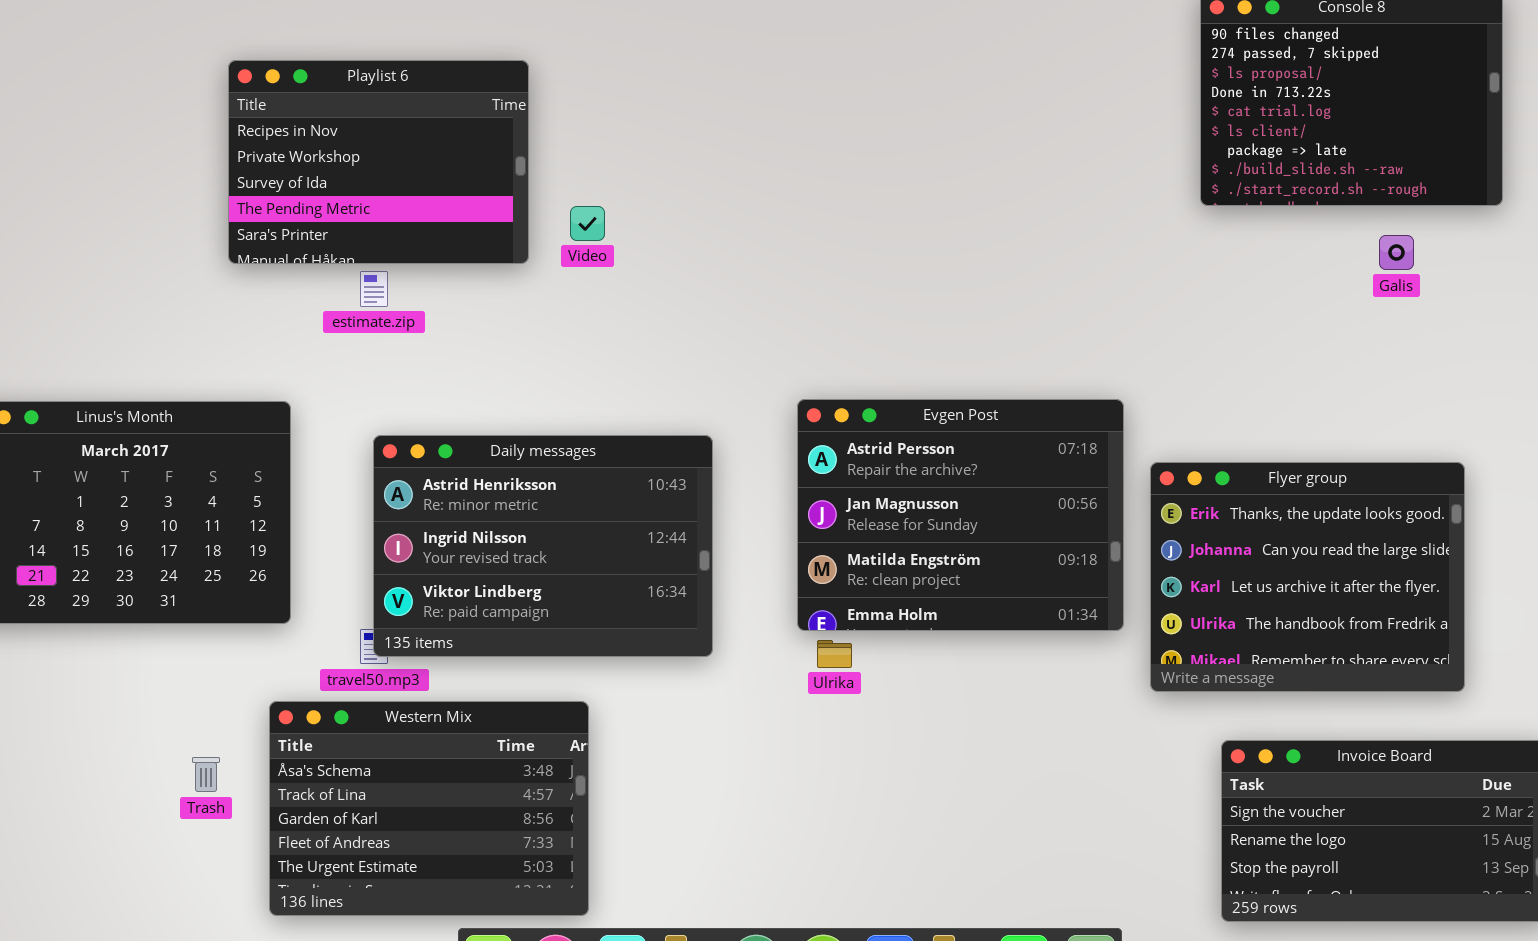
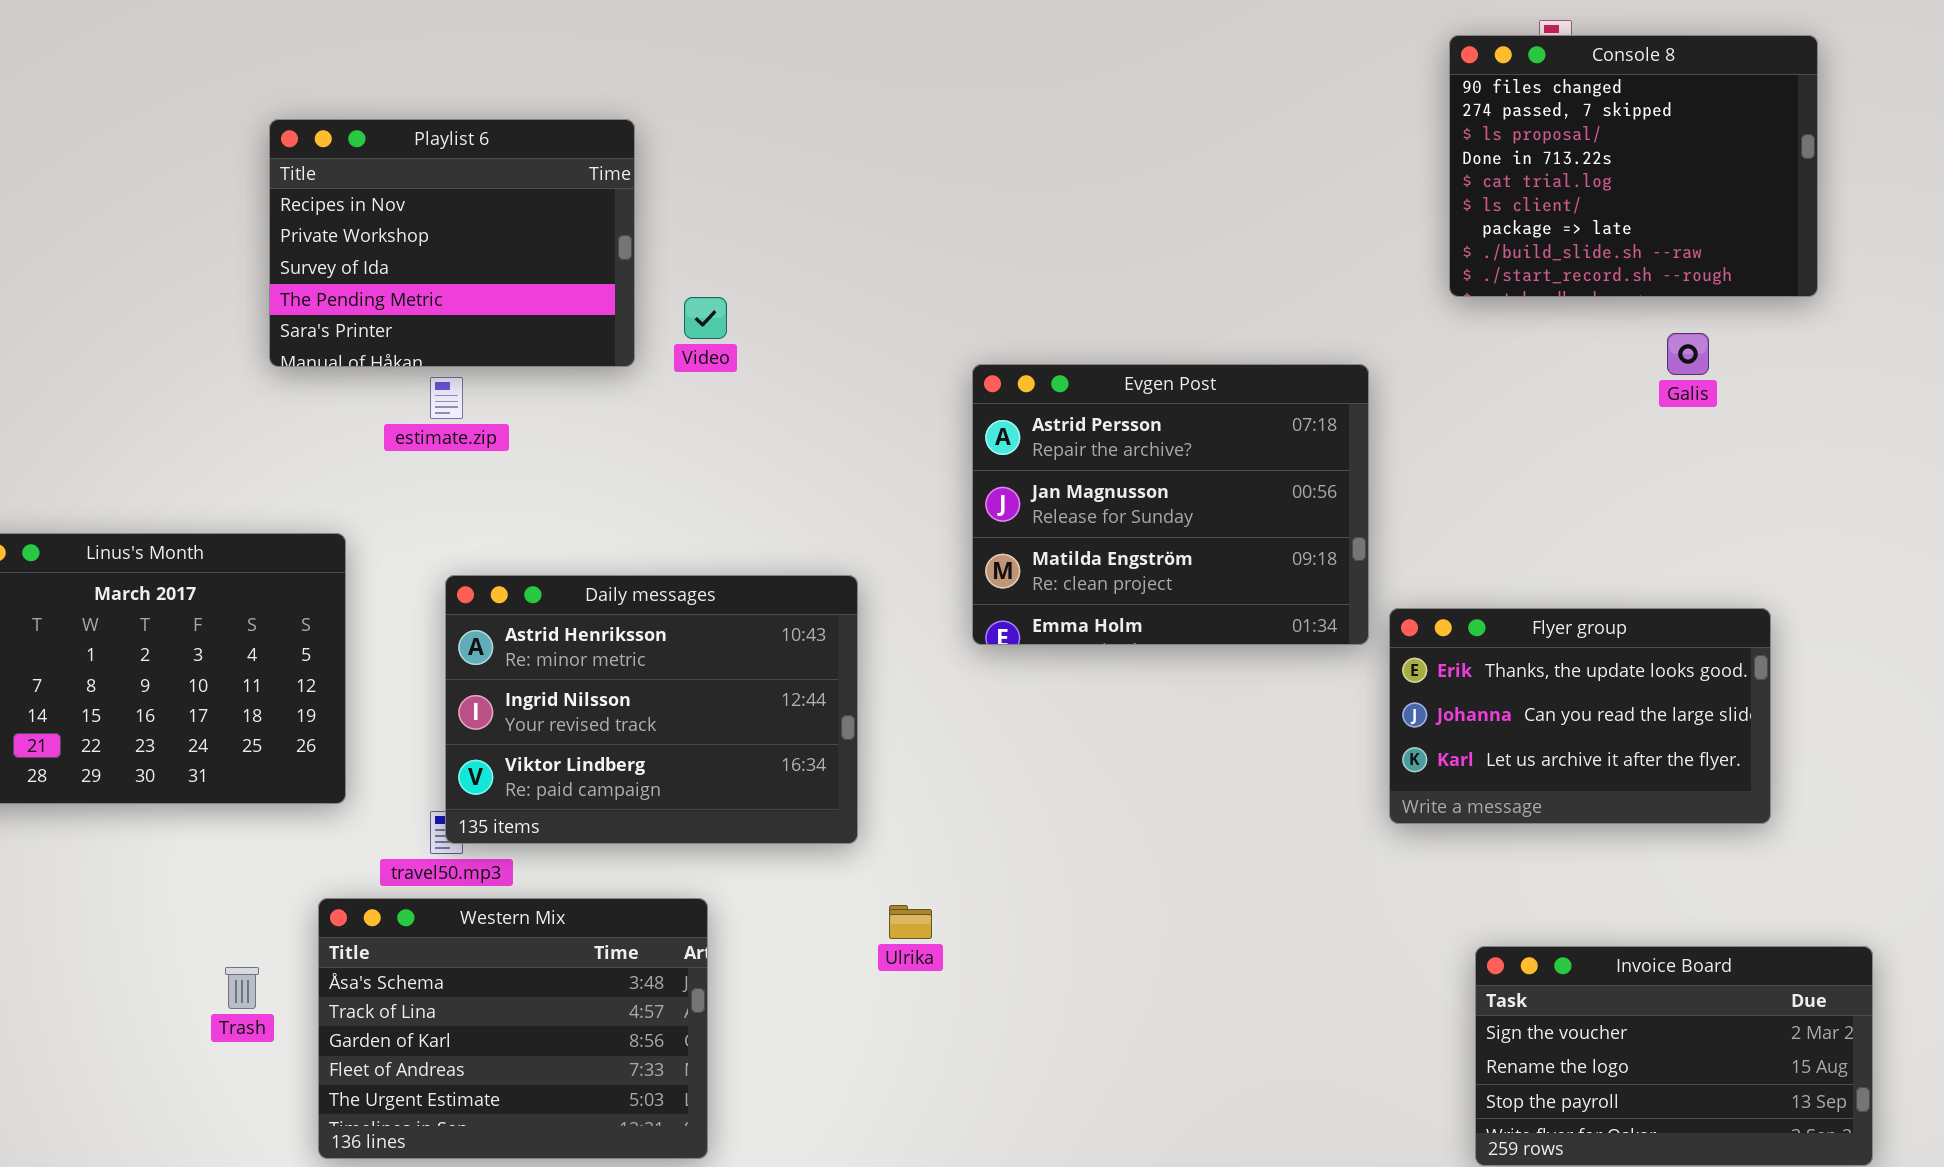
Evgen Post: [797,399,1124,631] -> [972,364,1369,645], moved
Flyer group: [1150,462,1465,692] -> [1389,608,1771,824], resized
Ulrika: [817,640,852,668] -> [889,905,932,939], moved

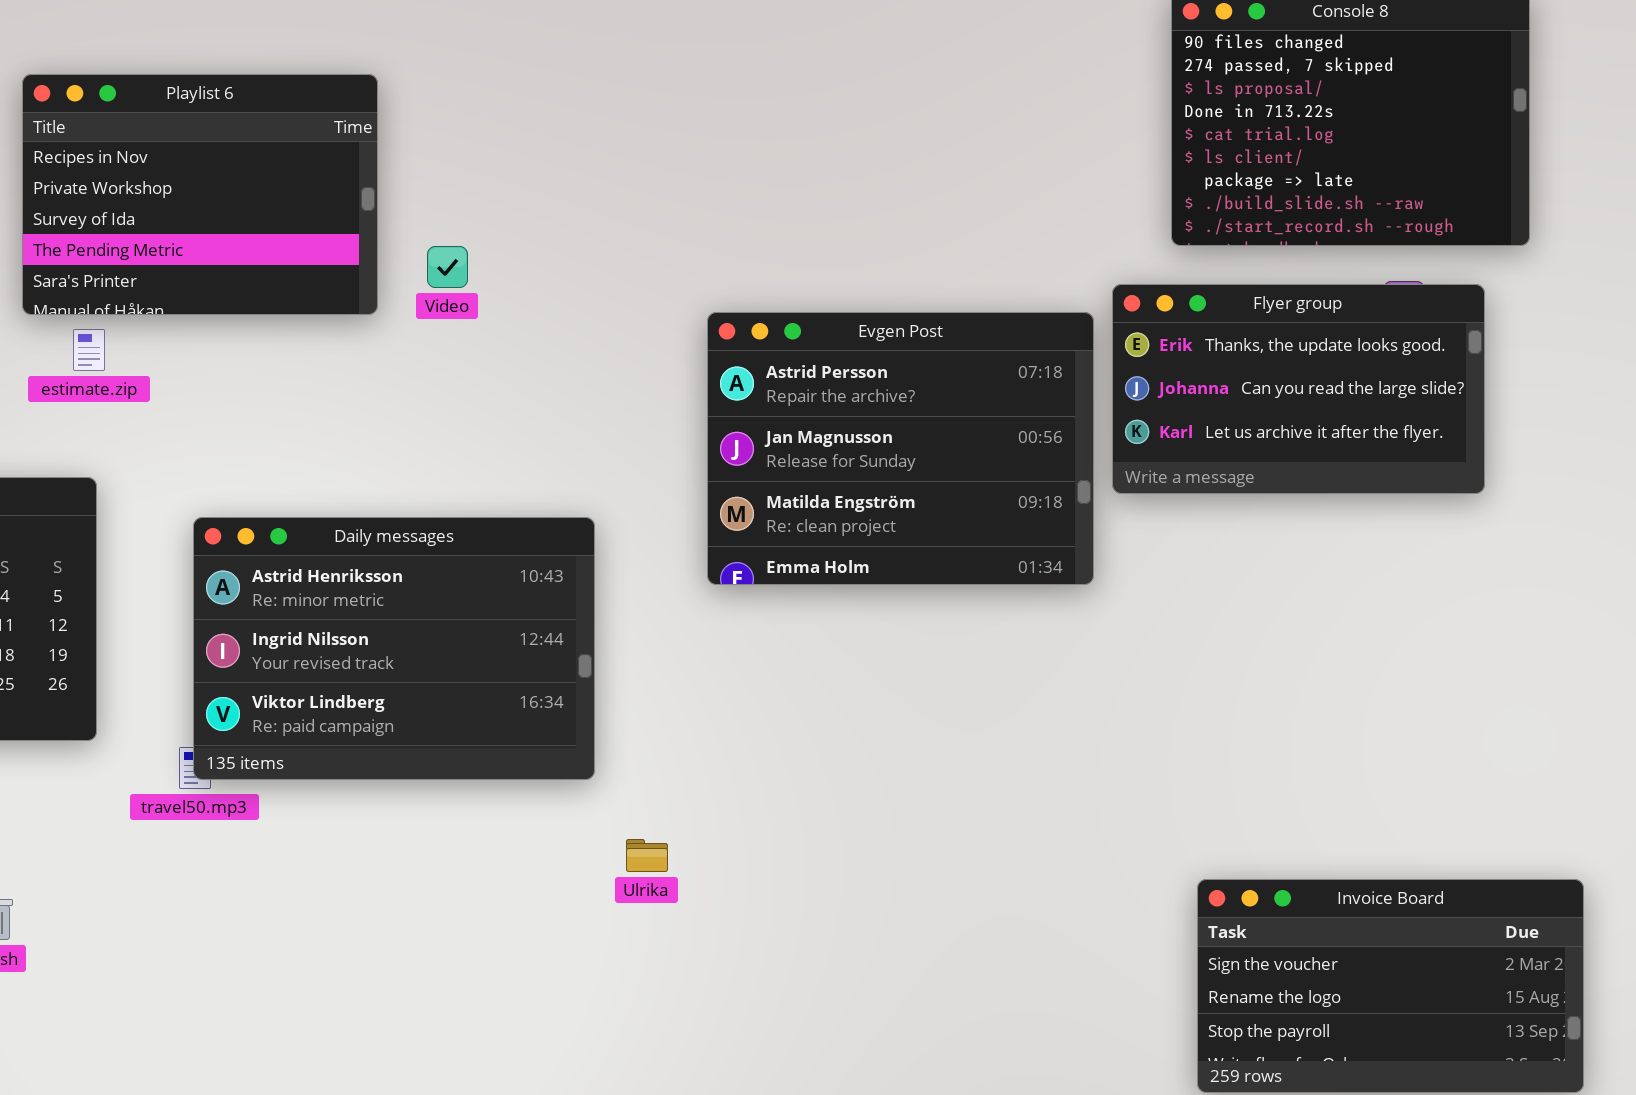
estimate.zip: [430,377,463,419] -> [73,329,105,371], moved
Flyer group: [1389,608,1771,824] -> [1112,284,1485,494], moved
Western Mix: [318,898,708,1159] -> none, closed

